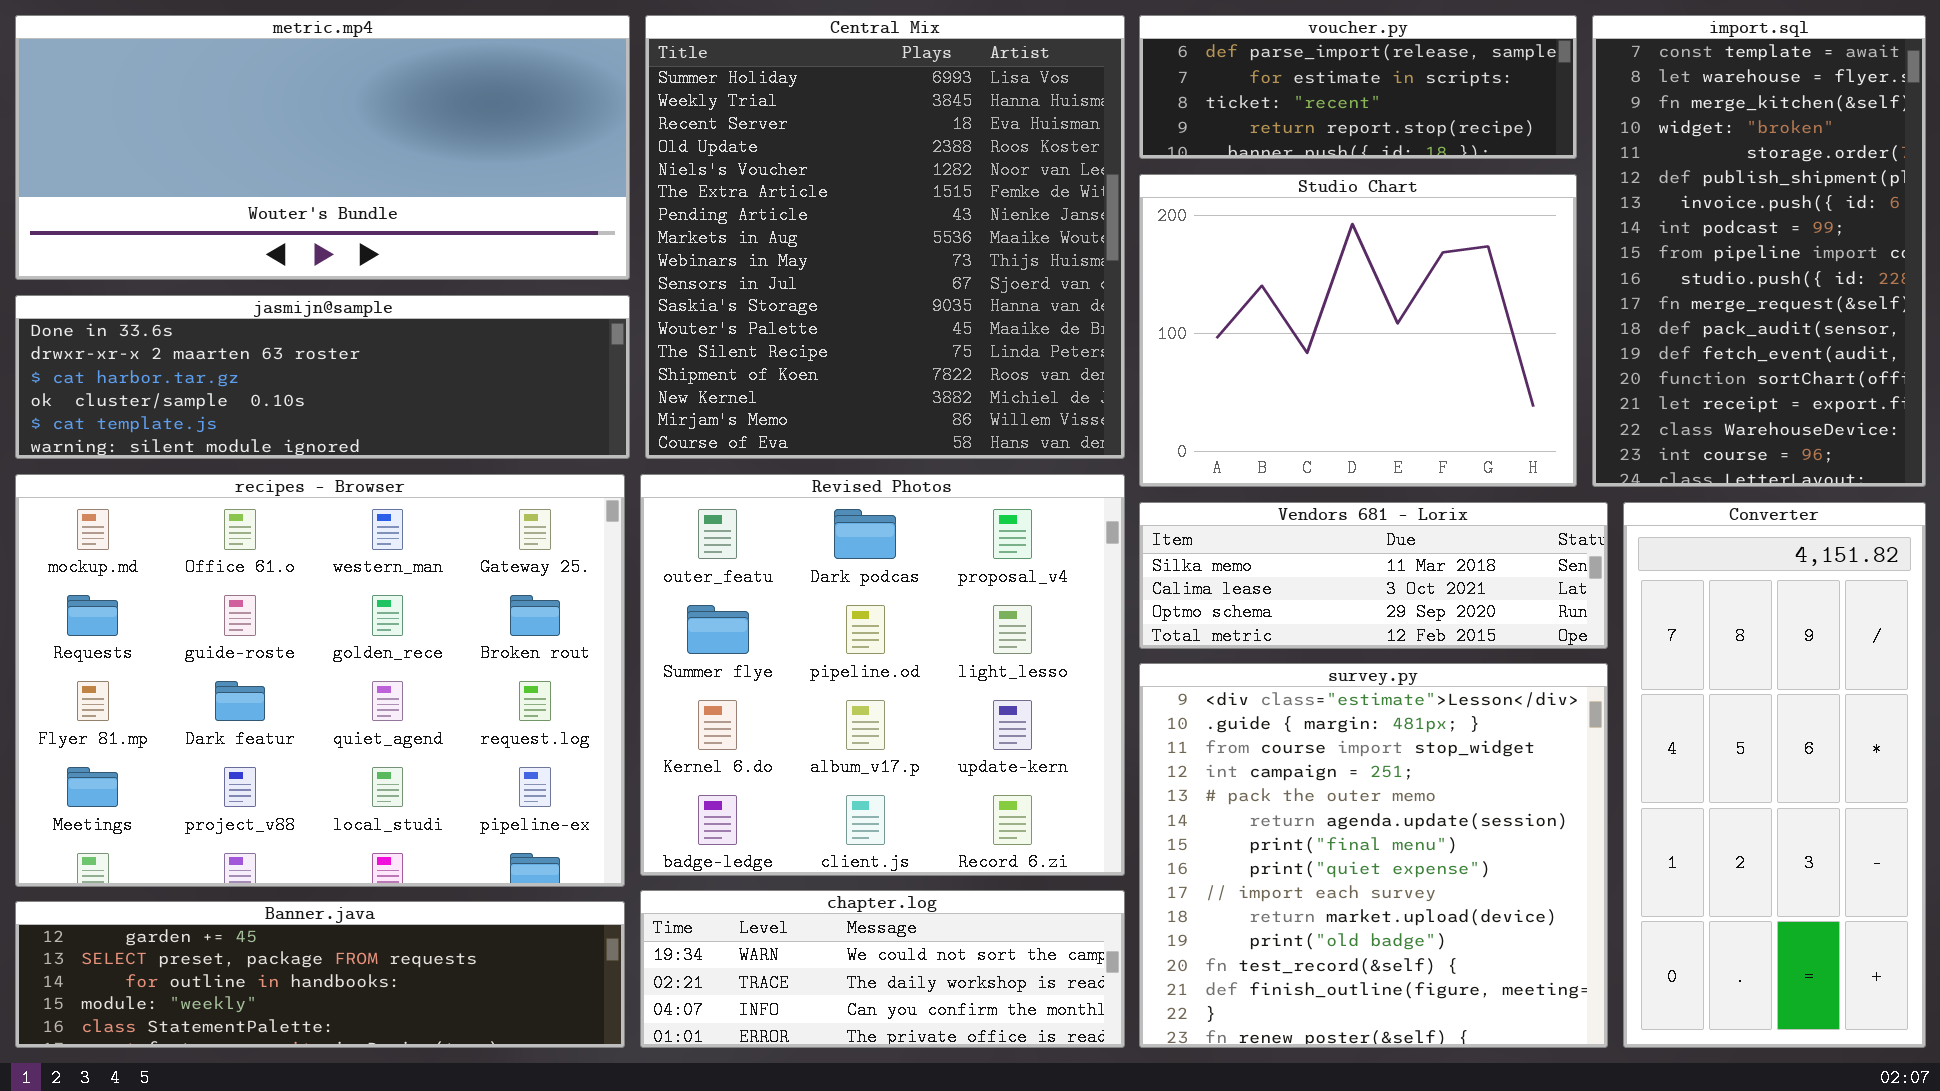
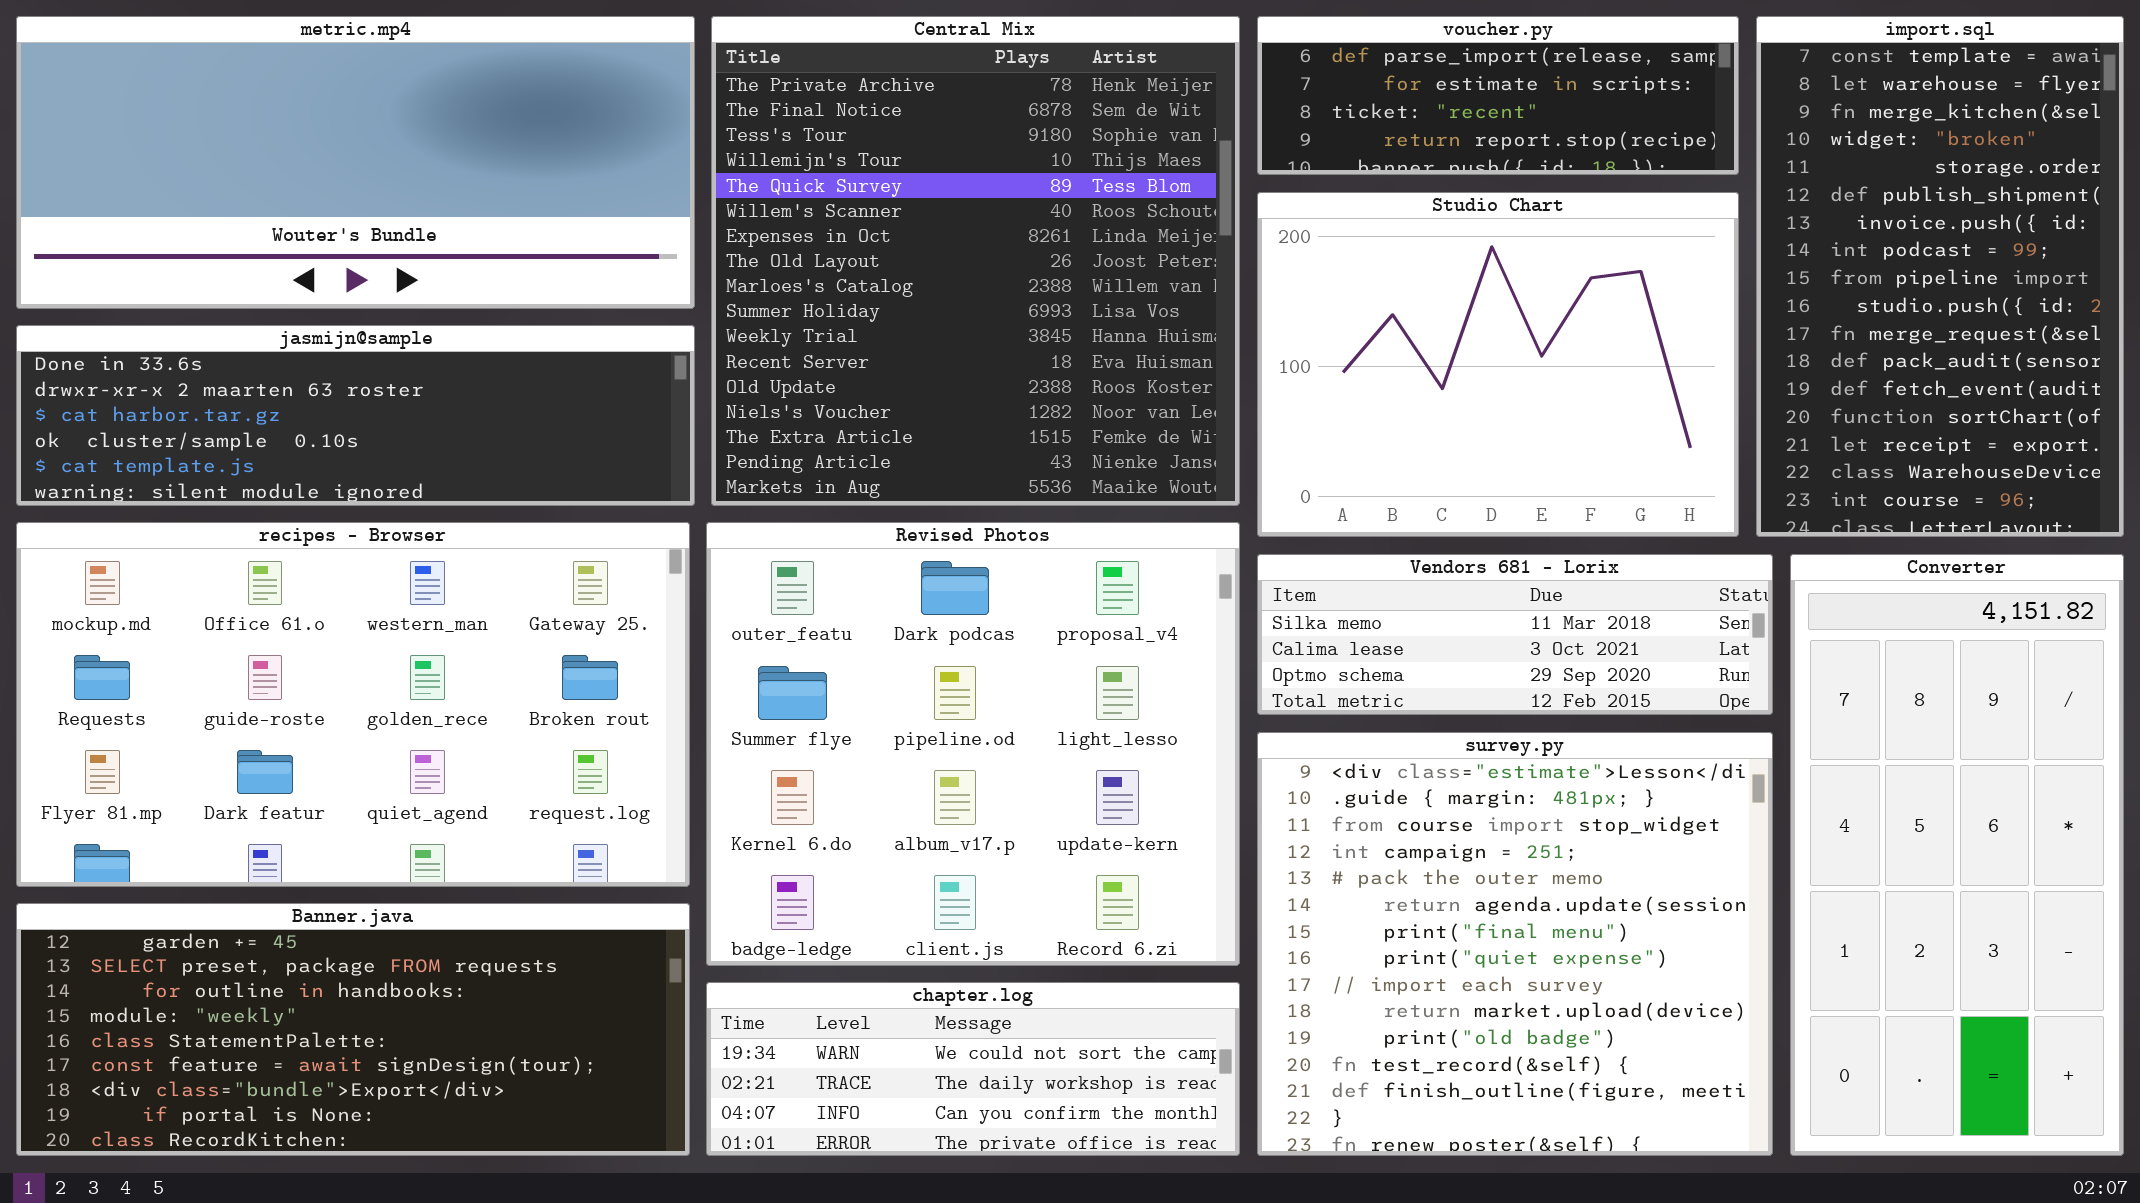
Central Mix: [645,15,1125,459] -> [711,16,1240,506], scrolled up 9 rows
recipes - Browser: [15,474,625,887] -> [16,522,690,887], resized
Banner.java: [15,901,625,1048] -> [16,903,690,1156], resized

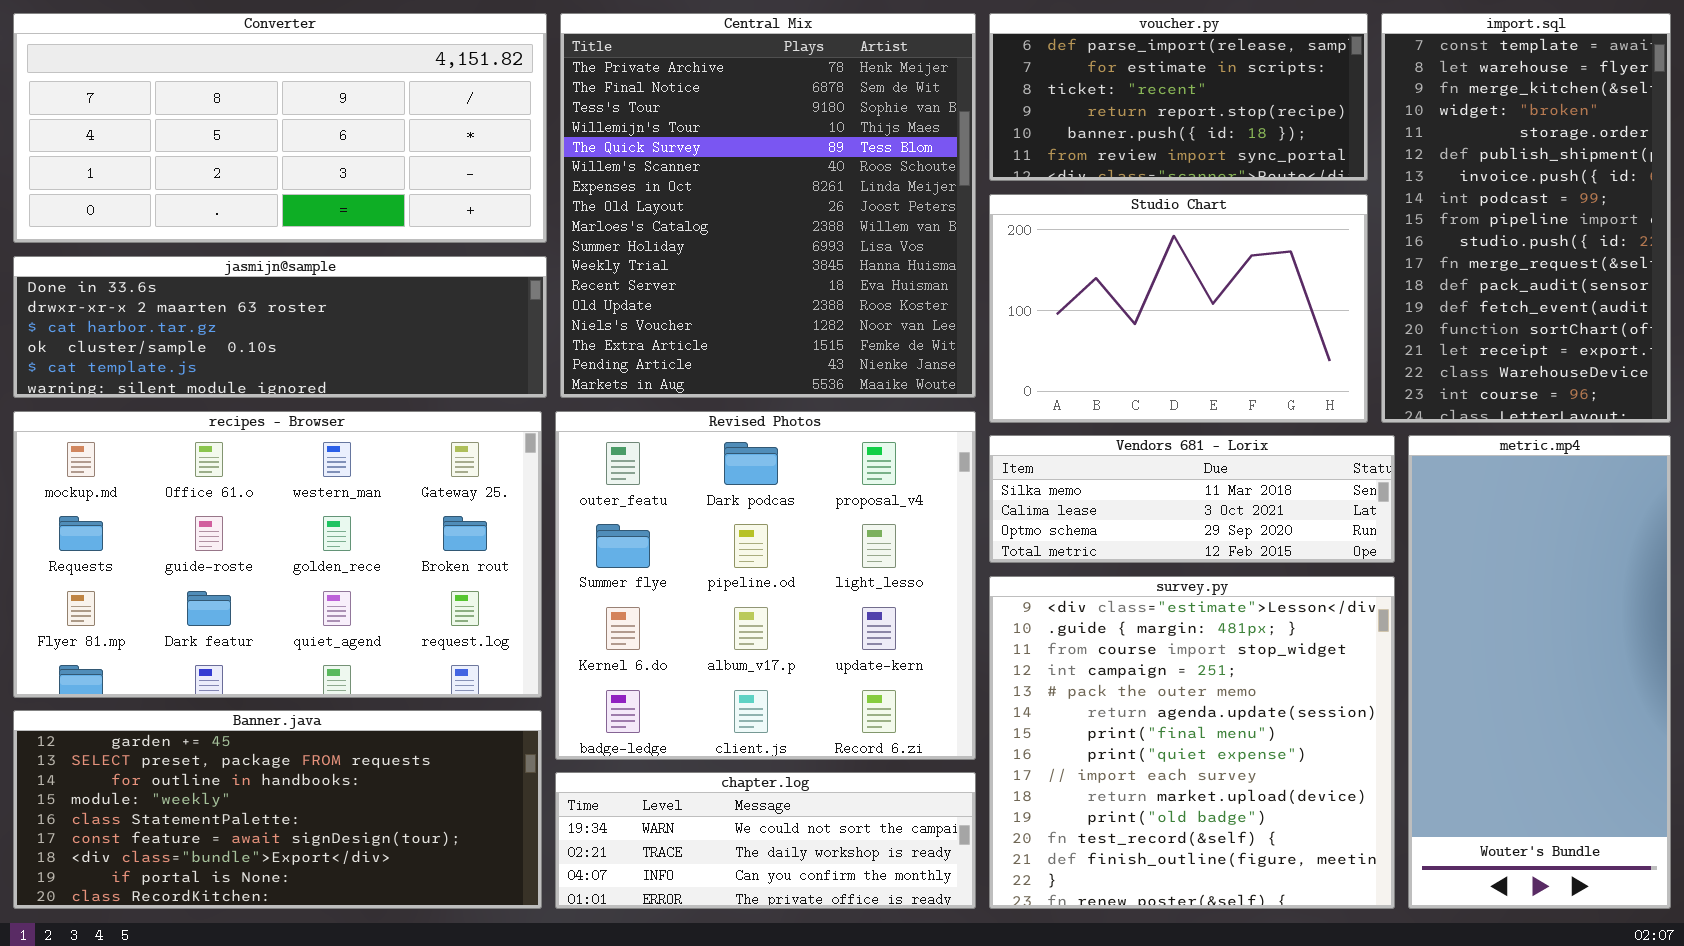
metric.mp4: [16,16,695,309] -> [1408,435,1671,909], moved, resized
voucher.py: [1257,16,1739,175] -> [989,13,1368,181], resized
Studio Chart: [1257,192,1739,537] -> [989,194,1368,423], resized
Converter: [1790,554,2124,1156] -> [13,13,547,243], moved, resized

